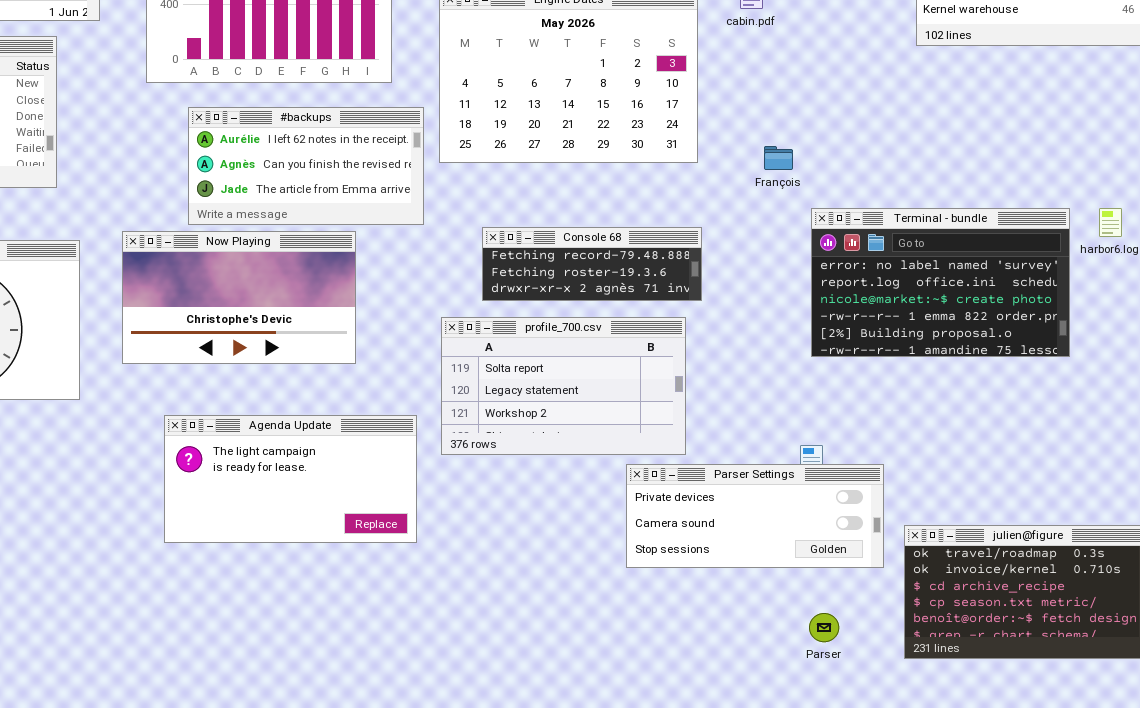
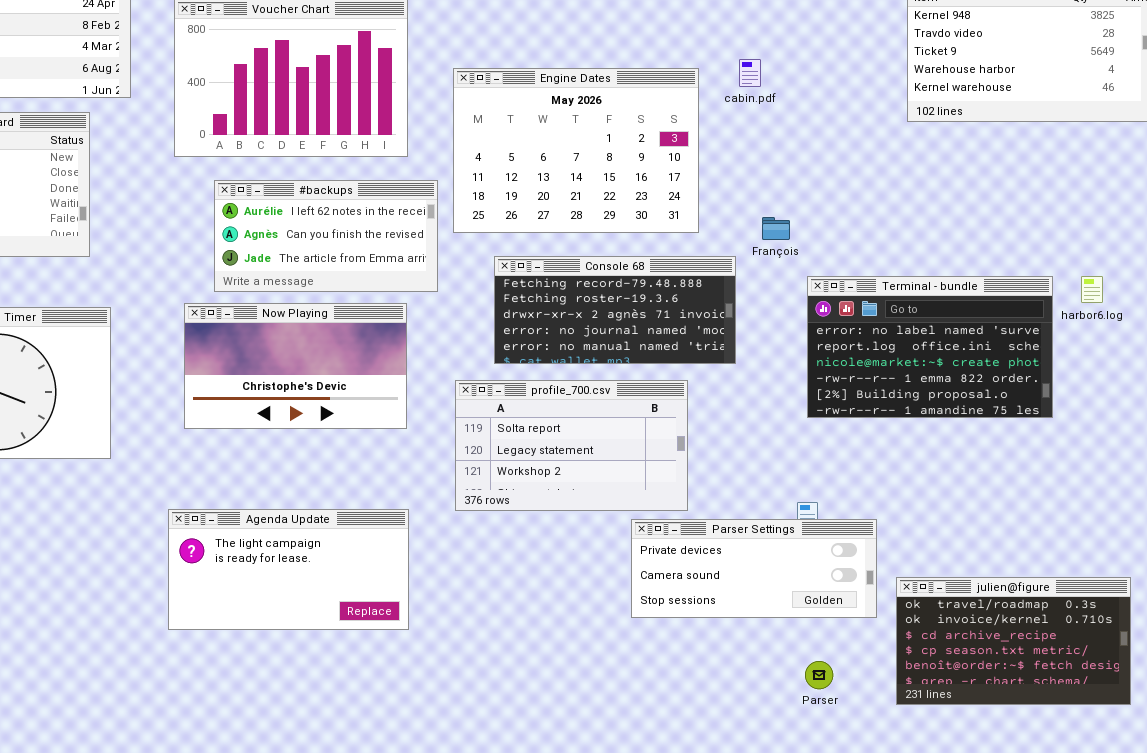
Console 68: [482,227,702,301] -> [494,256,736,364], resized
Now Playing: [122,231,356,364] -> [184,303,407,429], moved
Agenda Update: [164,415,417,543] -> [168,509,409,630], moved

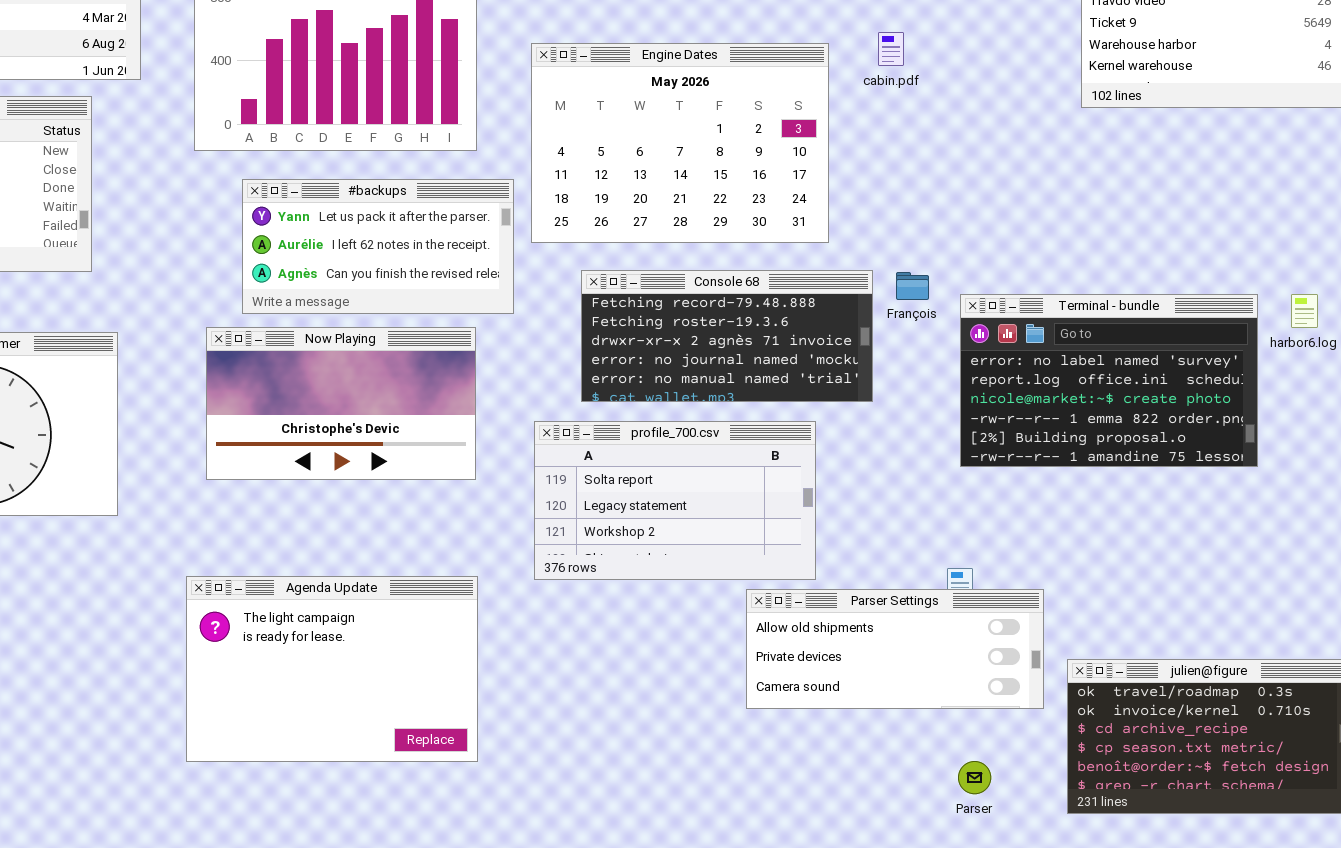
#backups: [214,180,438,292] -> [242,179,514,314], scrolled up 1 row
François: [762,217,790,240] -> [896,272,929,300], moved
Agenda Update: [168,509,409,630] -> [186,576,478,762], resized
Parser Settings: [631,519,877,618] -> [746,589,1044,709], scrolled up 1 row

